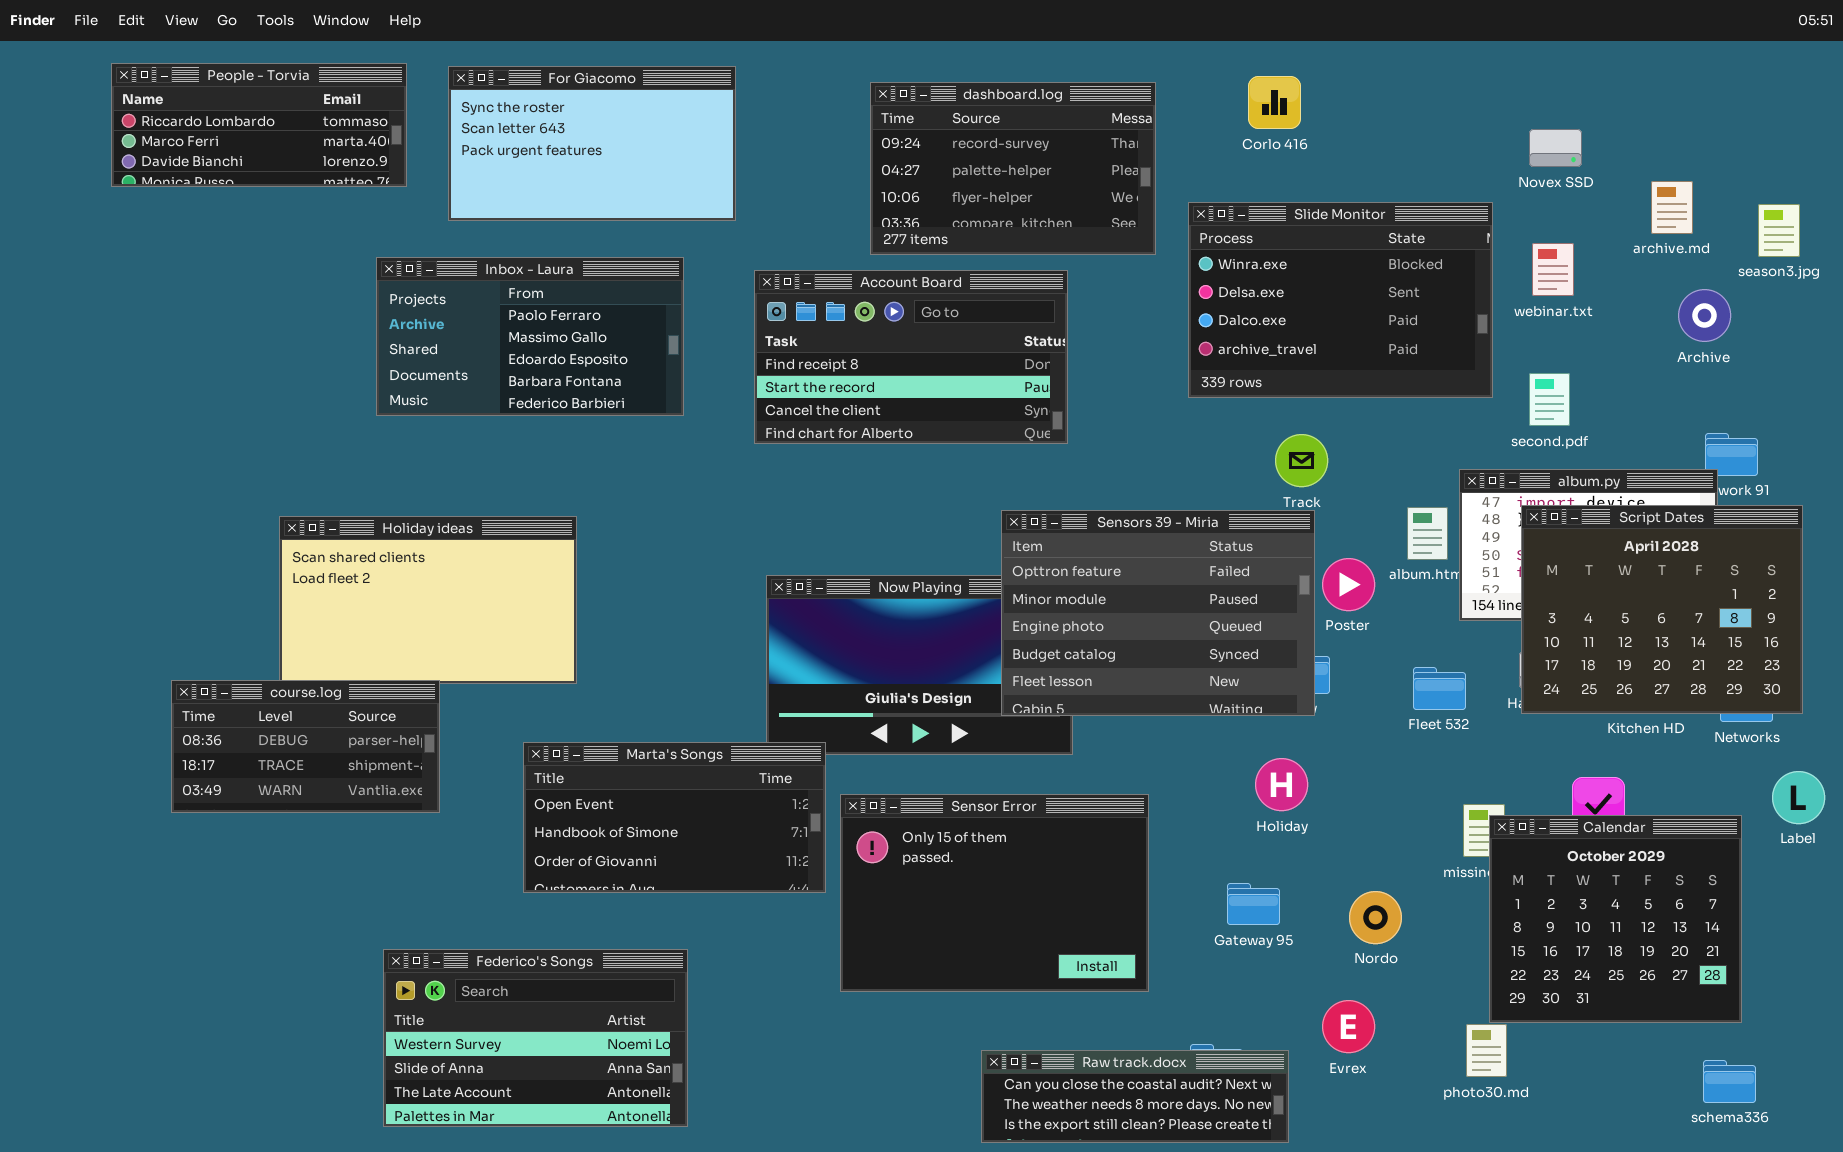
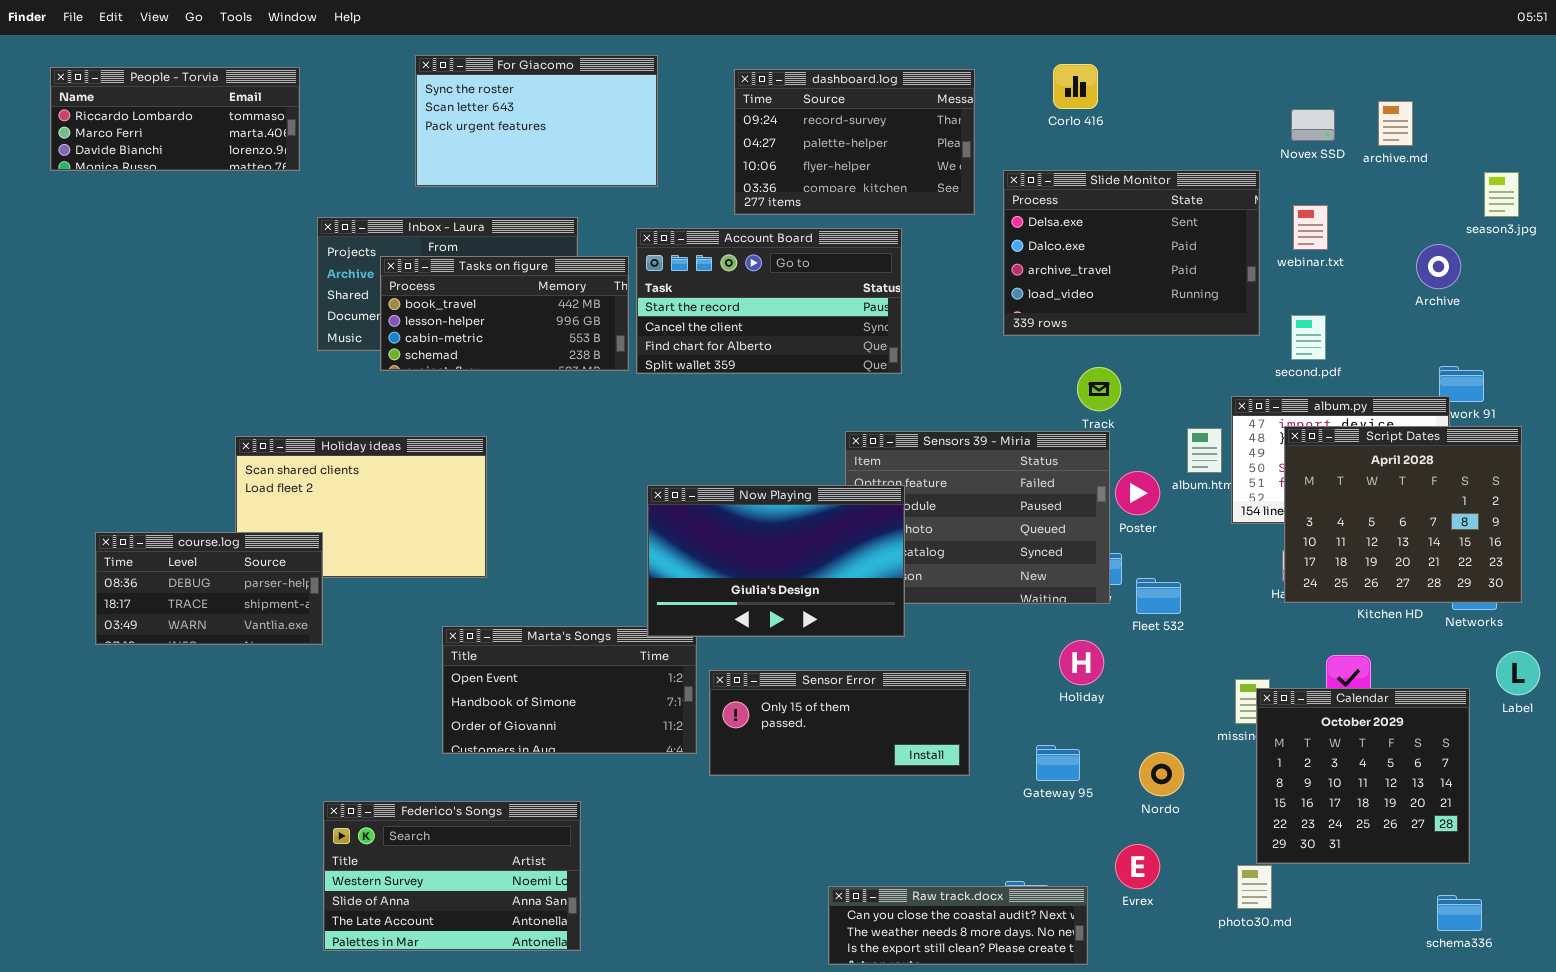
People - Torvia: [111,63,407,187] -> [50,67,300,171], moved
For Giacomo: [448,66,736,221] -> [415,55,658,187], moved
archive.md: [1651,181,1693,234] -> [1378,101,1413,146], moved
Slide Monitor: [1188,202,1493,398] -> [1003,170,1260,336], scrolled down 1 row
Account Board: [754,270,1068,444] -> [636,228,902,374], scrolled down 1 row
Tasks on figure: none -> [380,256,629,371], opened
Now Playing: [766,575,1073,755] -> [647,485,905,637], raised
Fleet 532: [1413,667,1466,710] -> [1136,578,1181,614], moved
course.log: [171,680,440,813] -> [95,532,323,645], moved
Sensor Error: [840,794,1149,992] -> [709,670,970,776], resized

